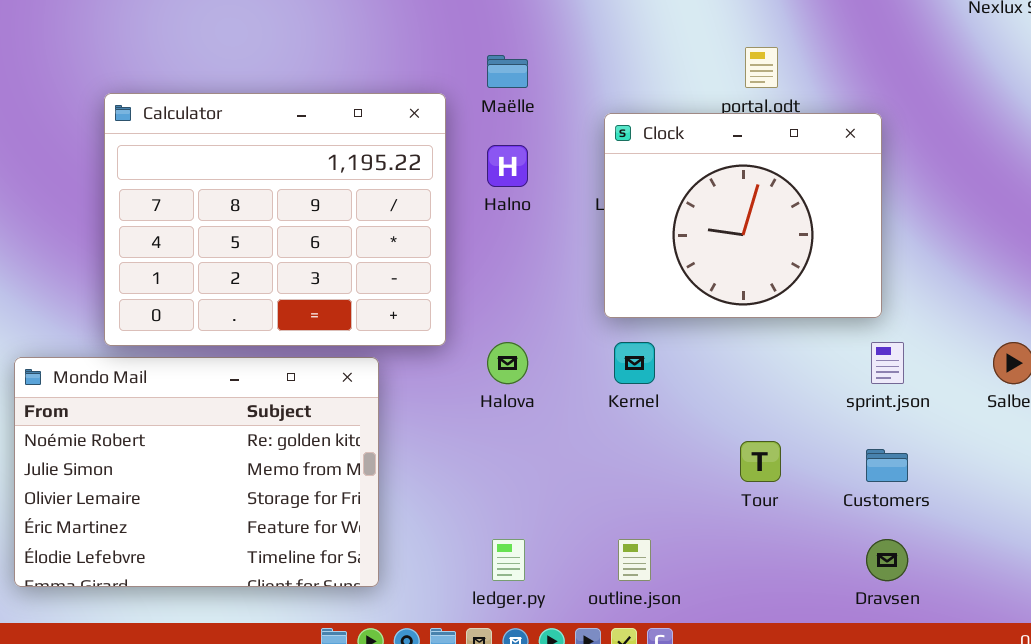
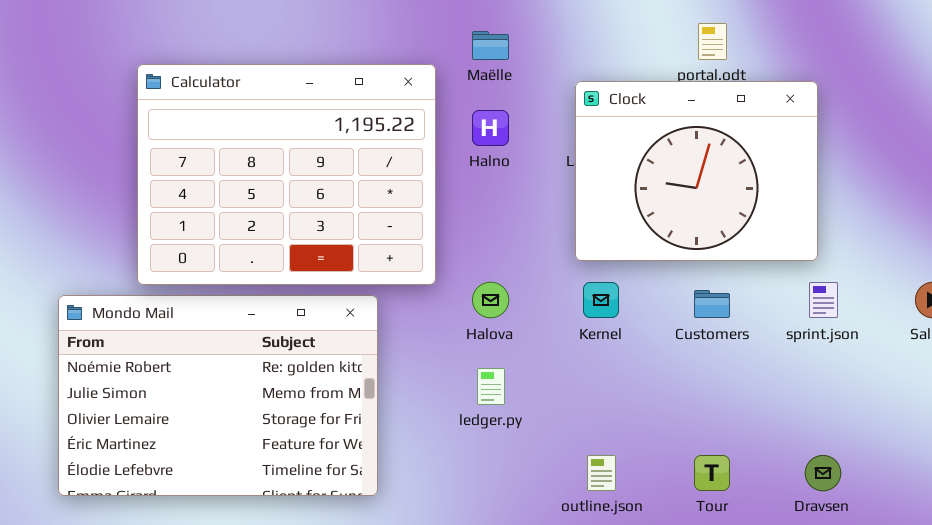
Tour: [740,441,781,482] -> [694,455,730,491], moved
Customers: [866,449,908,482] -> [694,290,730,318], moved
ledger.py: [492,539,525,581] -> [477,368,505,405], moved

